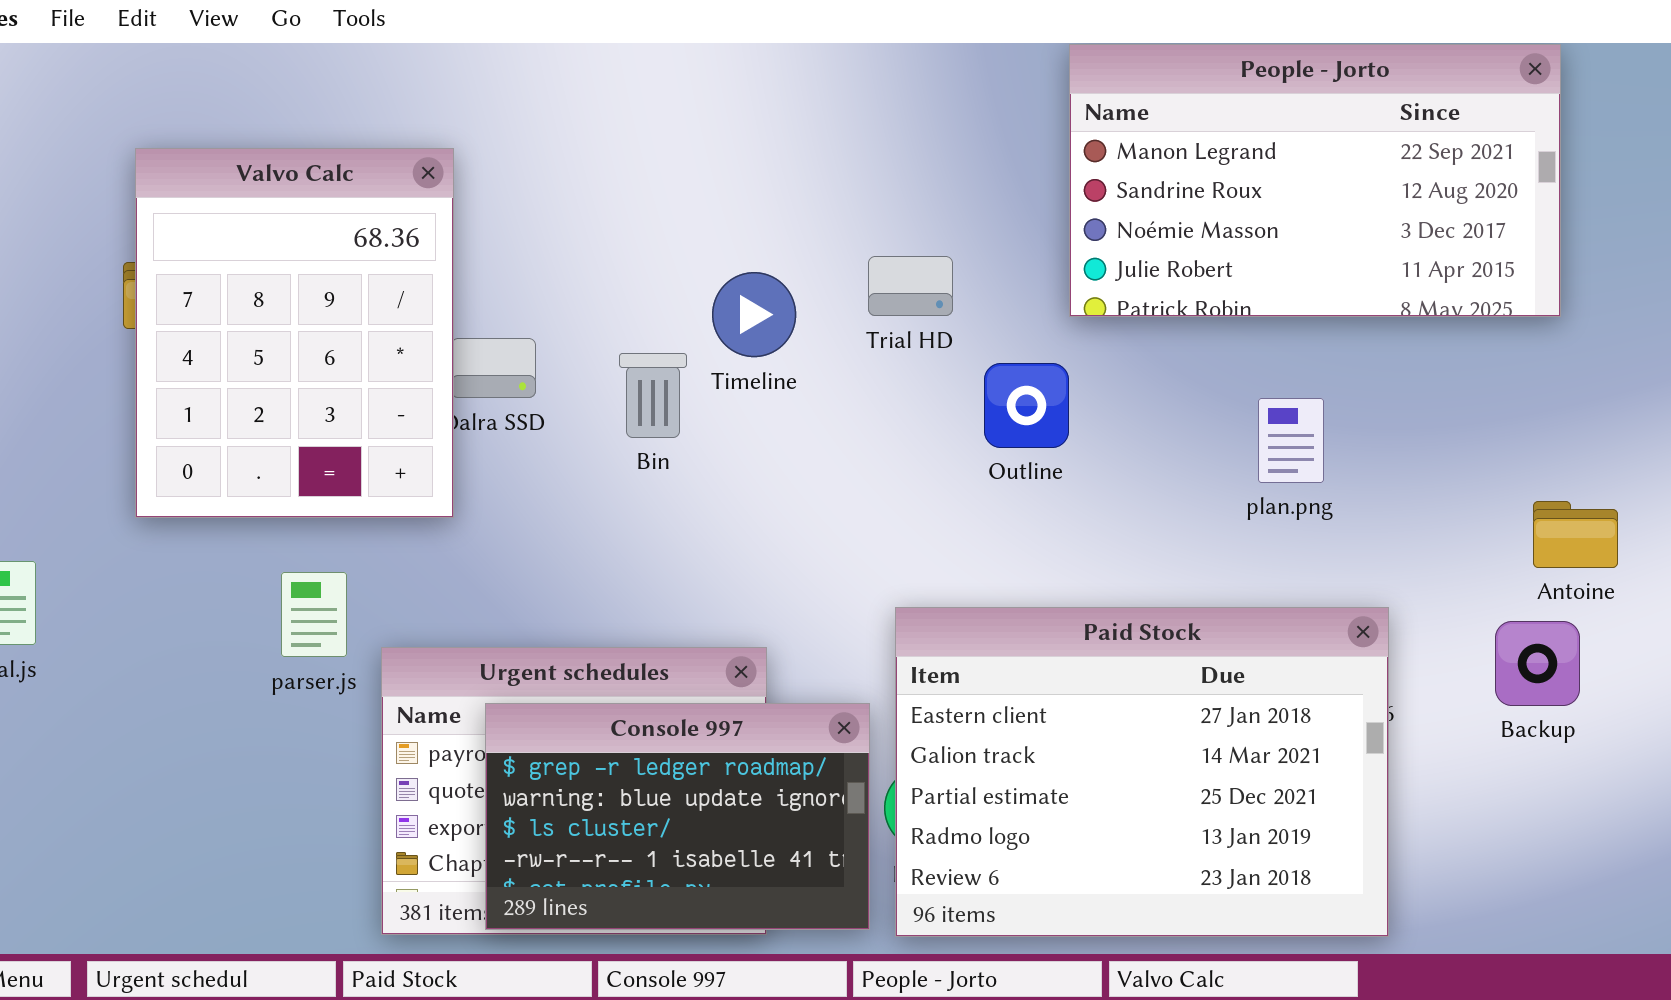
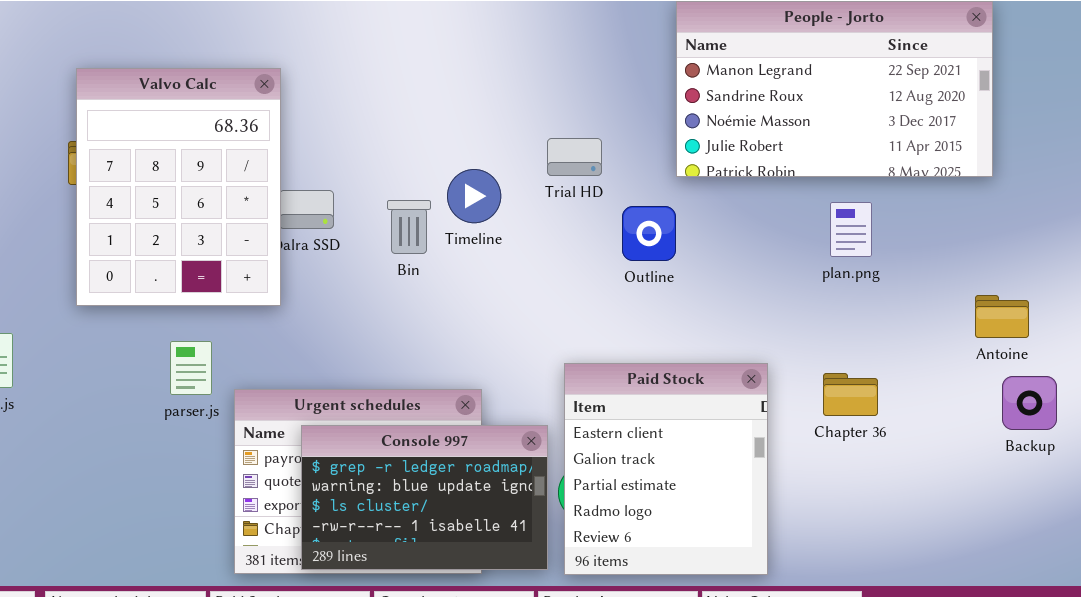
Timeline: [712,272,796,357] -> [447,169,501,223], moved
plan.png: [1258,398,1324,483] -> [830,202,872,257], moved
Paid Stock: [895,607,1389,937] -> [564,363,768,575], resized
Backup: [1495,621,1580,706] -> [1002,376,1057,430], moved

